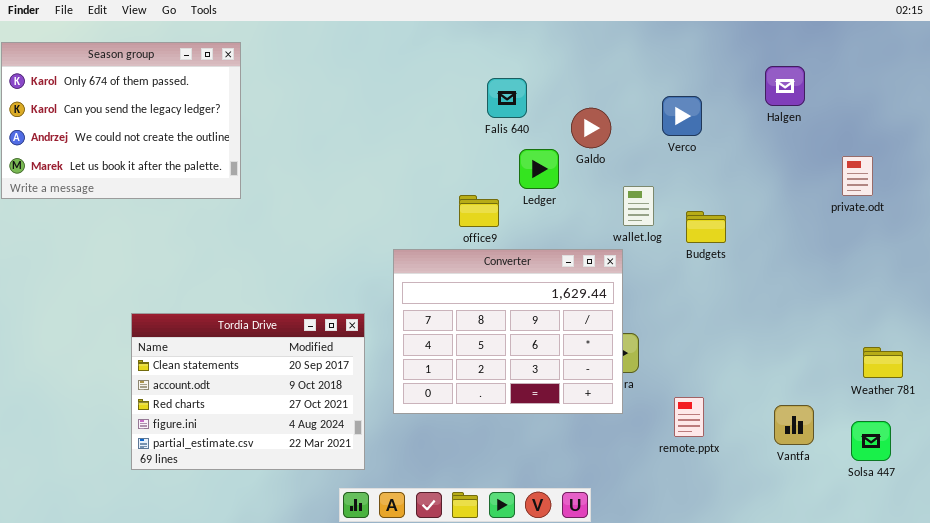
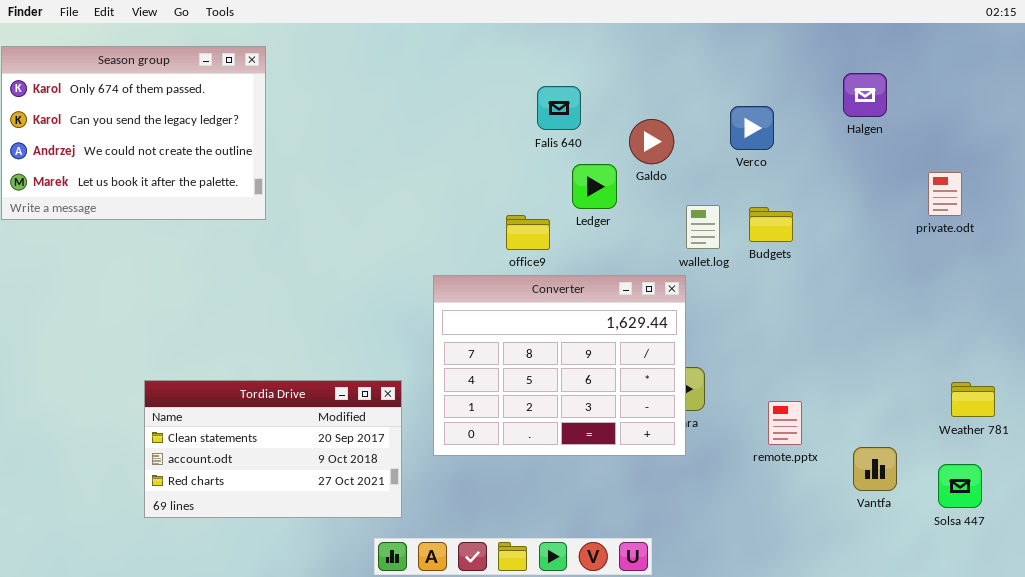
Budgets: [686,211,726,243] -> [749,207,793,242], moved
Tordia Drive: [131,313,365,470] -> [144,380,402,518], resized
remote.pptx: [674,397,704,437] -> [768,401,802,445], moved

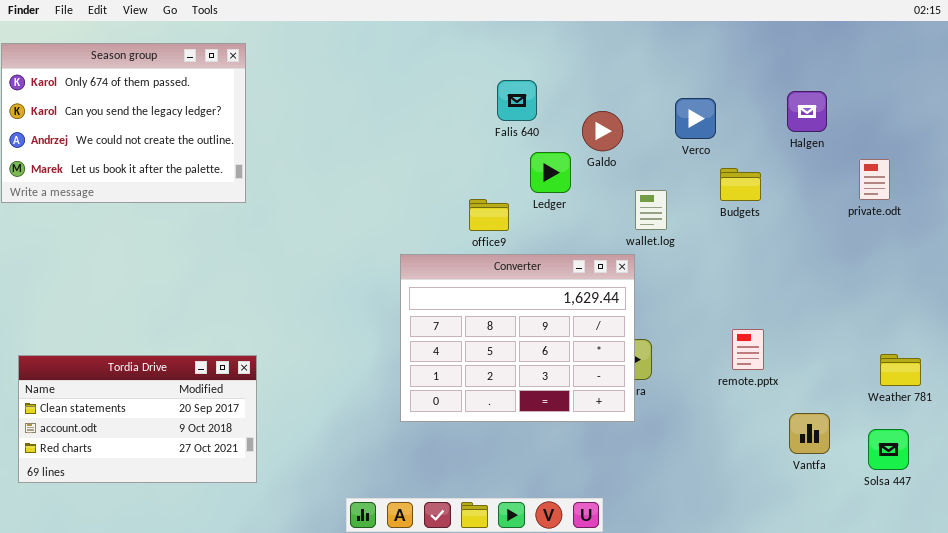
Halgen: [843,73,887,117] -> [787,91,827,132], moved
Budgets: [749,207,793,242] -> [720,168,761,201], moved
Tordia Drive: [144,380,402,518] -> [18,355,257,483], moved
remote.pptx: [768,401,802,445] -> [732,329,764,370], moved

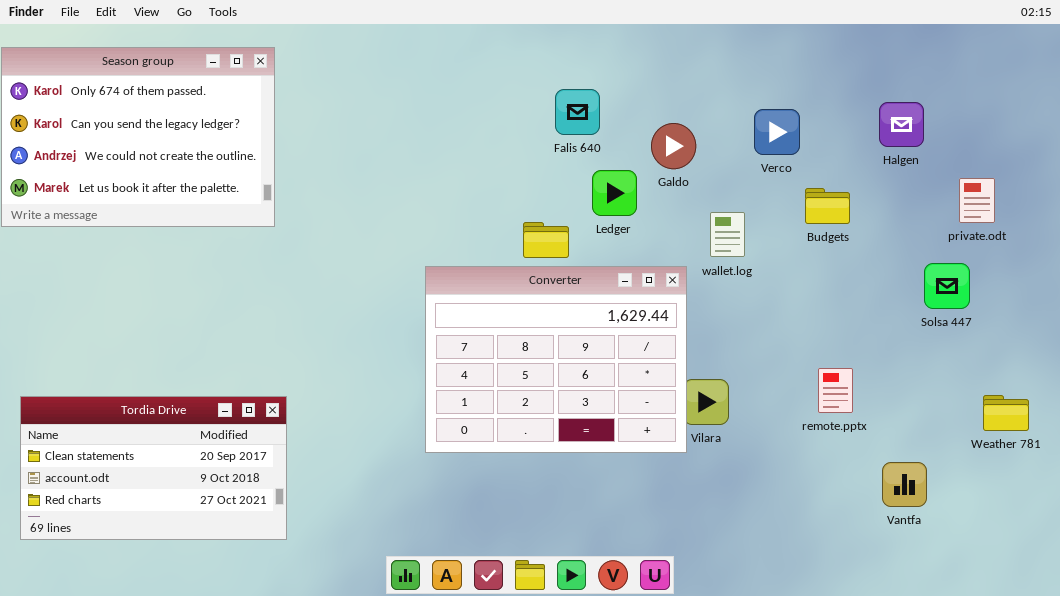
Converter: [400,254,635,422] -> [425,266,687,453], moved
Solsa 447: [868,429,909,470] -> [924,263,970,309], moved

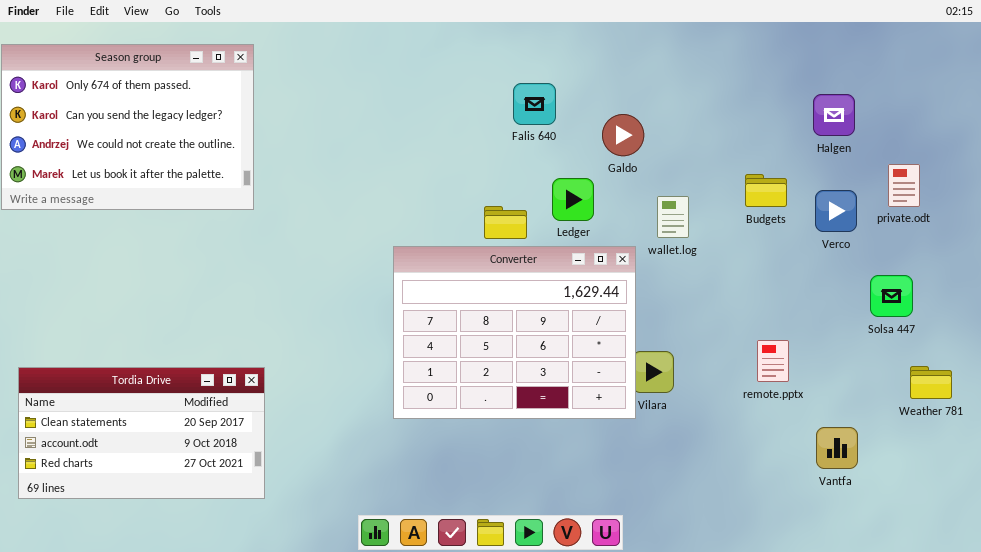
Verco: [754,109,800,155] -> [815,190,857,232], moved
Ledger: [592,170,637,216] -> [552,178,594,221], moved
Solsa 447: [924,263,970,309] -> [870,275,913,317], moved

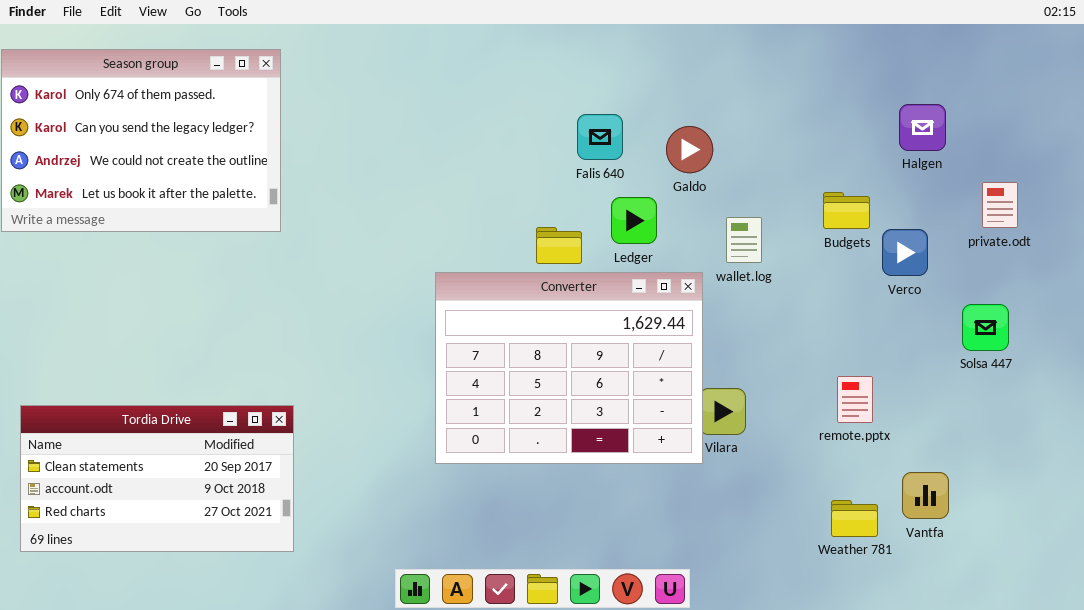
Falis 640: [513,83,556,125] -> [577,114,623,160], moved
Verco: [815,190,857,232] -> [882,229,928,276], moved
Weather 781: [910,366,952,399] -> [831,500,878,537], moved

